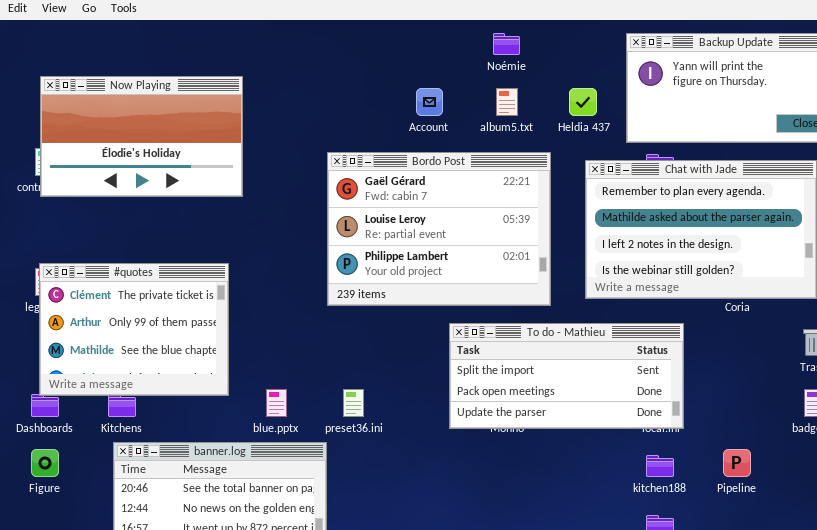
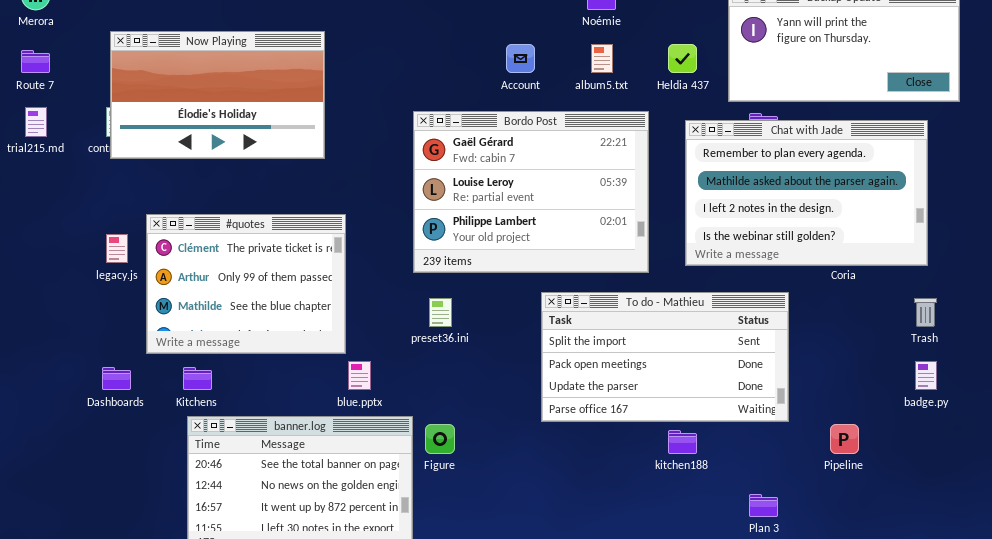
#quotes: [39,263,229,396] -> [146,214,346,354], moved
To do - Mathieu: [449,323,684,429] -> [541,292,789,422], resized
preset36.ini: [343,389,364,417] -> [429,298,452,327], moved
Figure: [31,449,59,477] -> [425,424,455,454], moved
kitchen188: [646,455,674,477] -> [668,430,697,454], moved

